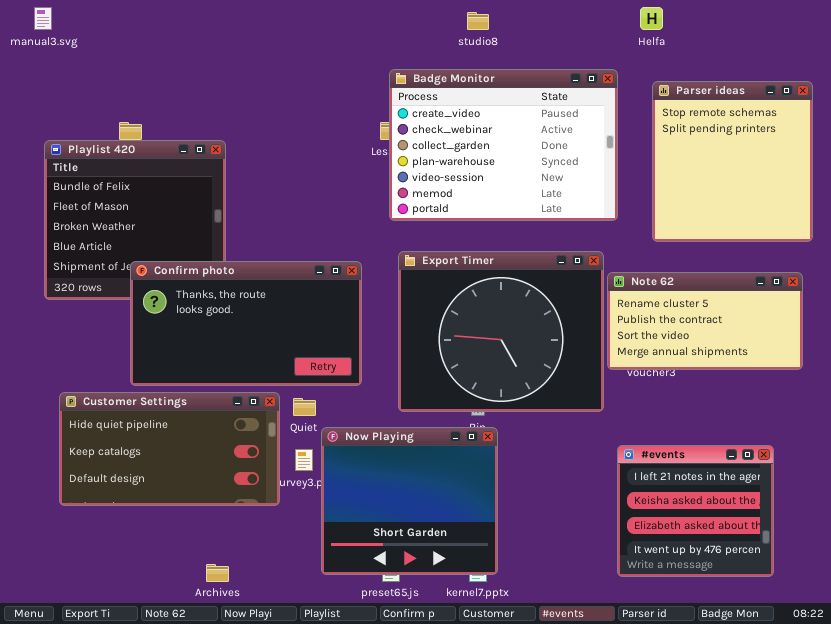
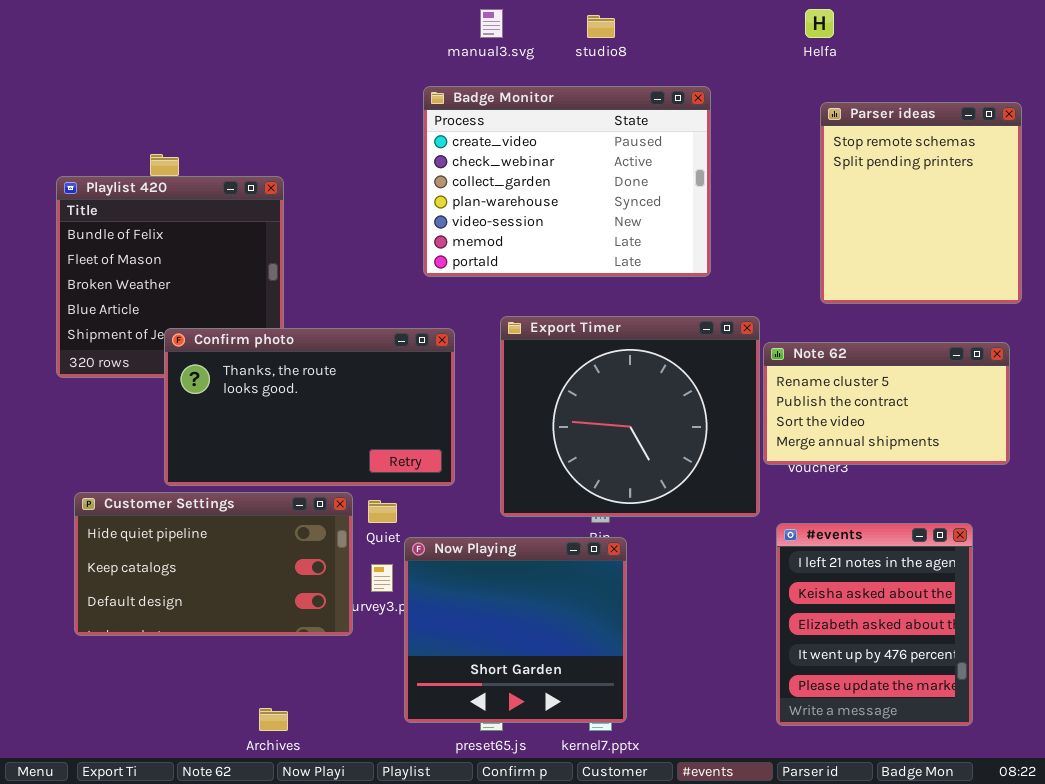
manual3.svg: [34,7,52,30] -> [480,9,503,38], moved
Badge Monitor: [389,69,618,221] -> [423,86,711,277], moved
#events: [617,445,774,577] -> [776,523,973,726], resized

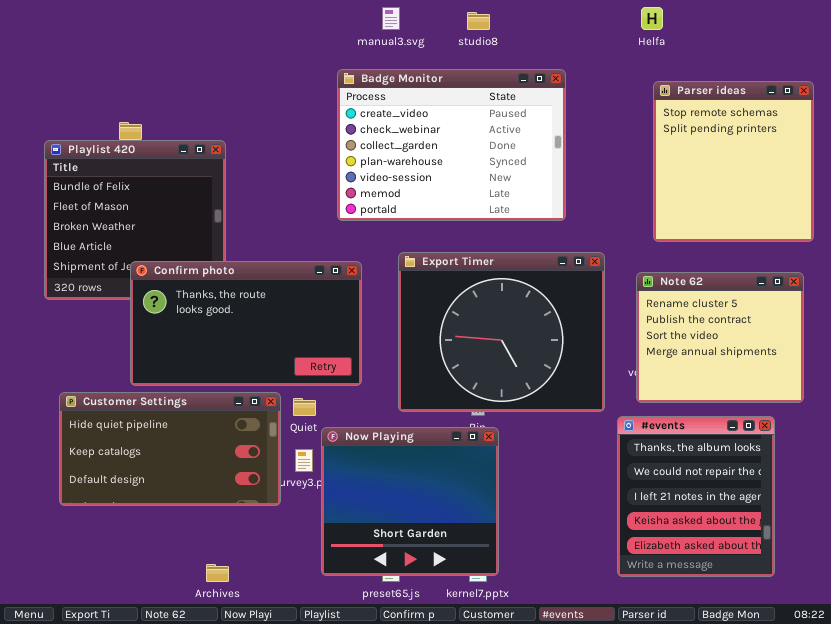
Note 62: [763,342,1010,465] -> [636,272,804,403], resized
#events: [776,523,973,726] -> [617,416,775,577], scrolled up 2 rows

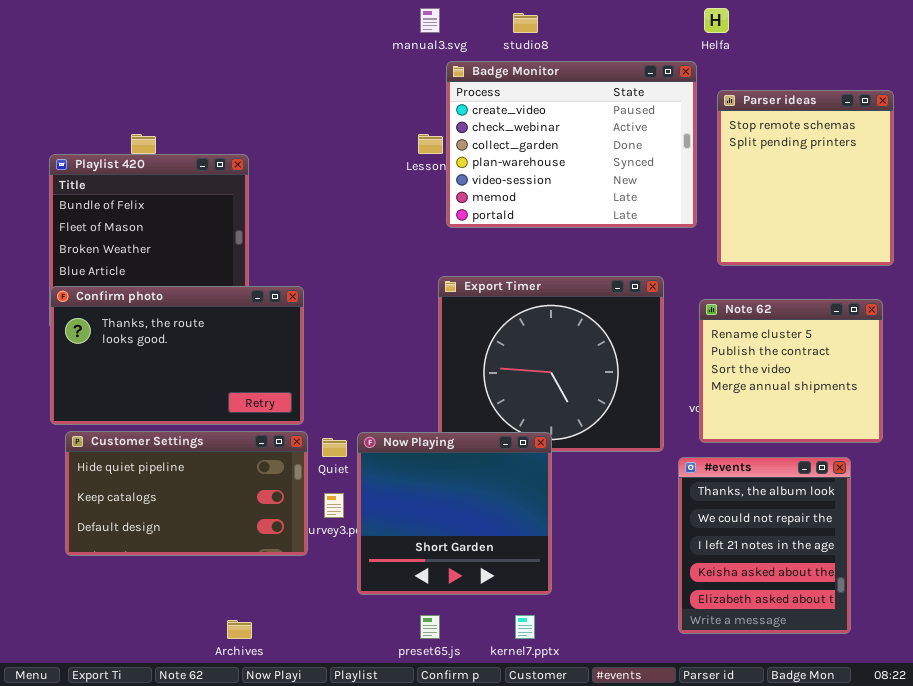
Badge Monitor: [337,69,566,221] -> [446,61,697,228], moved
Confirm photo: [130,261,362,386] -> [50,286,304,425], moved
Now Playing: [321,427,499,576] -> [357,432,552,595], moved

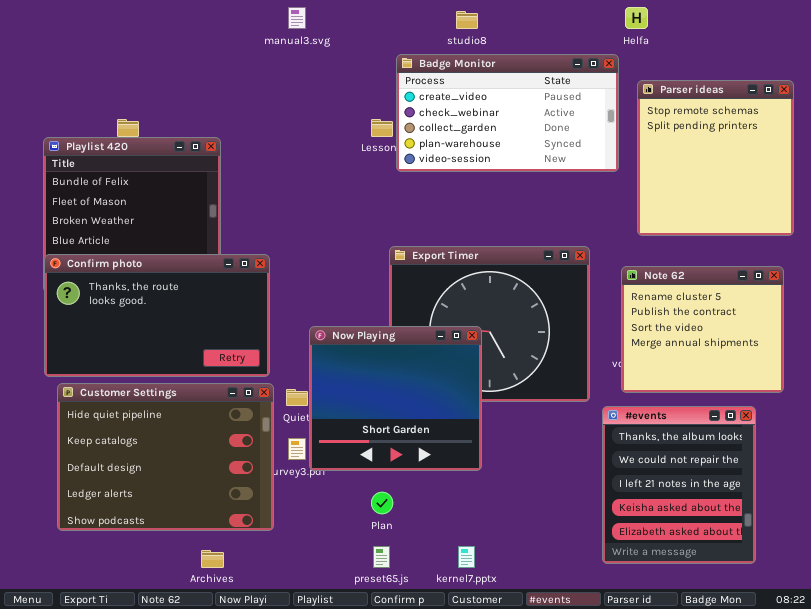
manual3.svg: [420,8,440,33] -> [288,7,306,29], moved
Badge Monitor: [446,61,697,228] -> [396,54,619,172], resized
Customer Settings: [65,431,308,556] -> [57,383,274,531], resized
Now Playing: [357,432,552,595] -> [309,326,482,471], moved

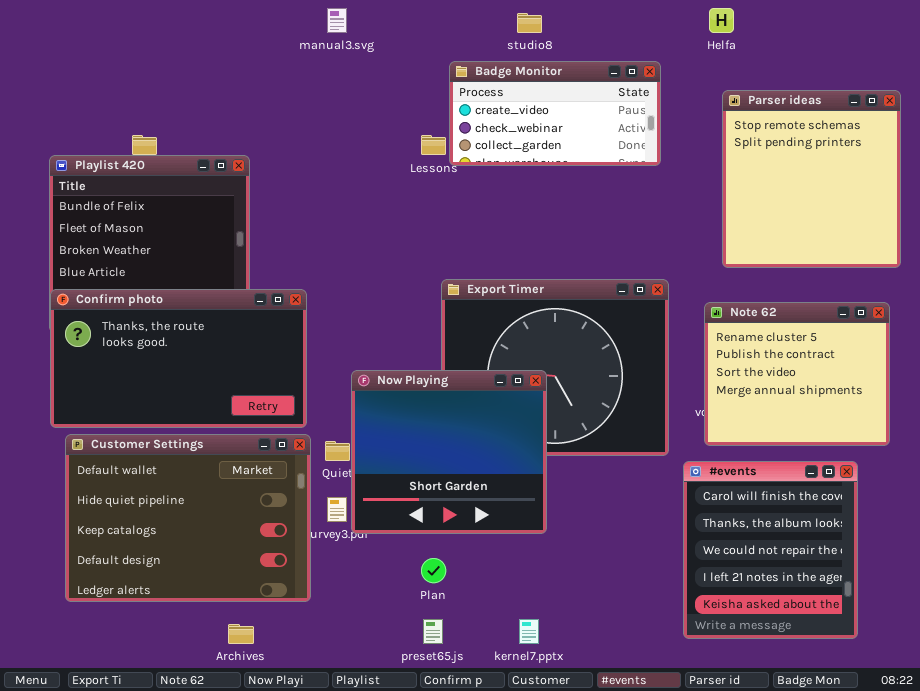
Badge Monitor: [396,54,619,172] -> [449,61,661,166], resized
Customer Settings: [57,383,274,531] -> [65,434,311,602], scrolled up 1 row
#events: [602,406,756,564] -> [683,461,858,639], scrolled up 1 row

